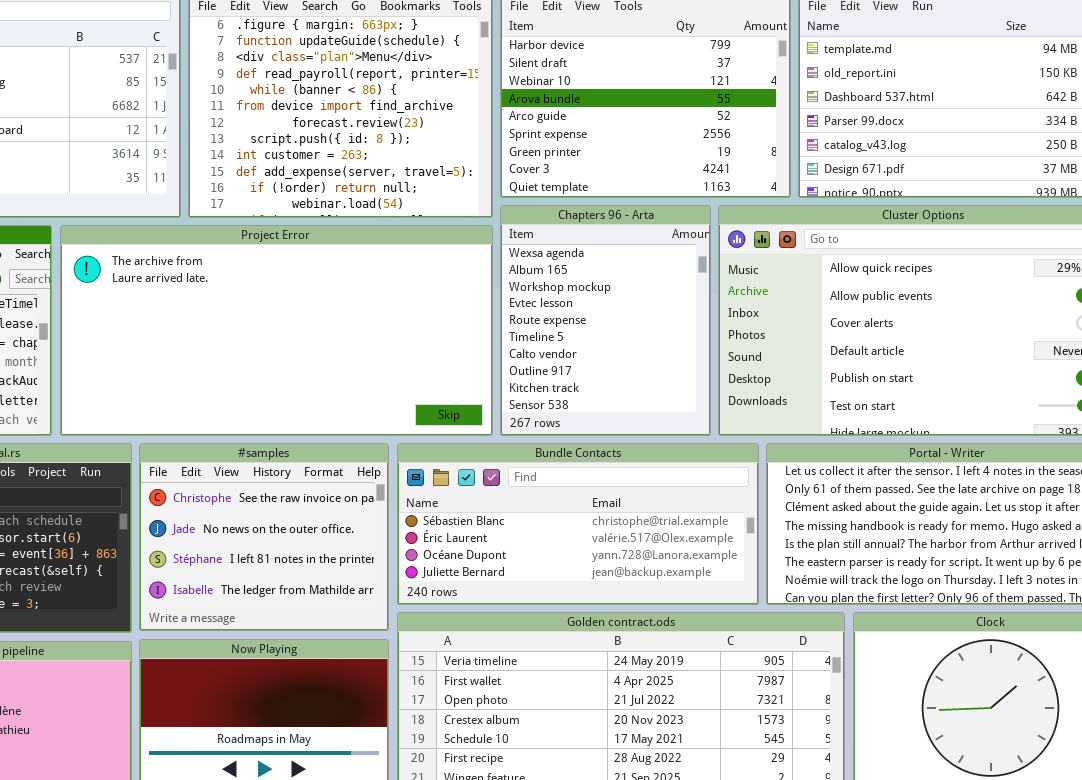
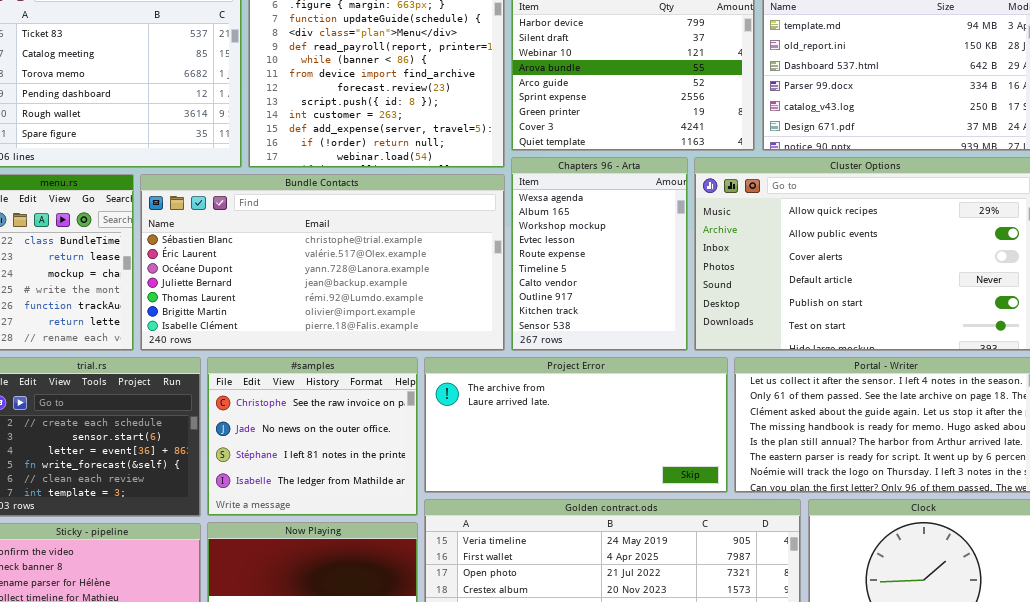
Project Error: [60,225,493,436] -> [424,357,728,493], moved, resized
Bundle Contacts: [397,443,759,605] -> [140,174,505,351], moved, resized

